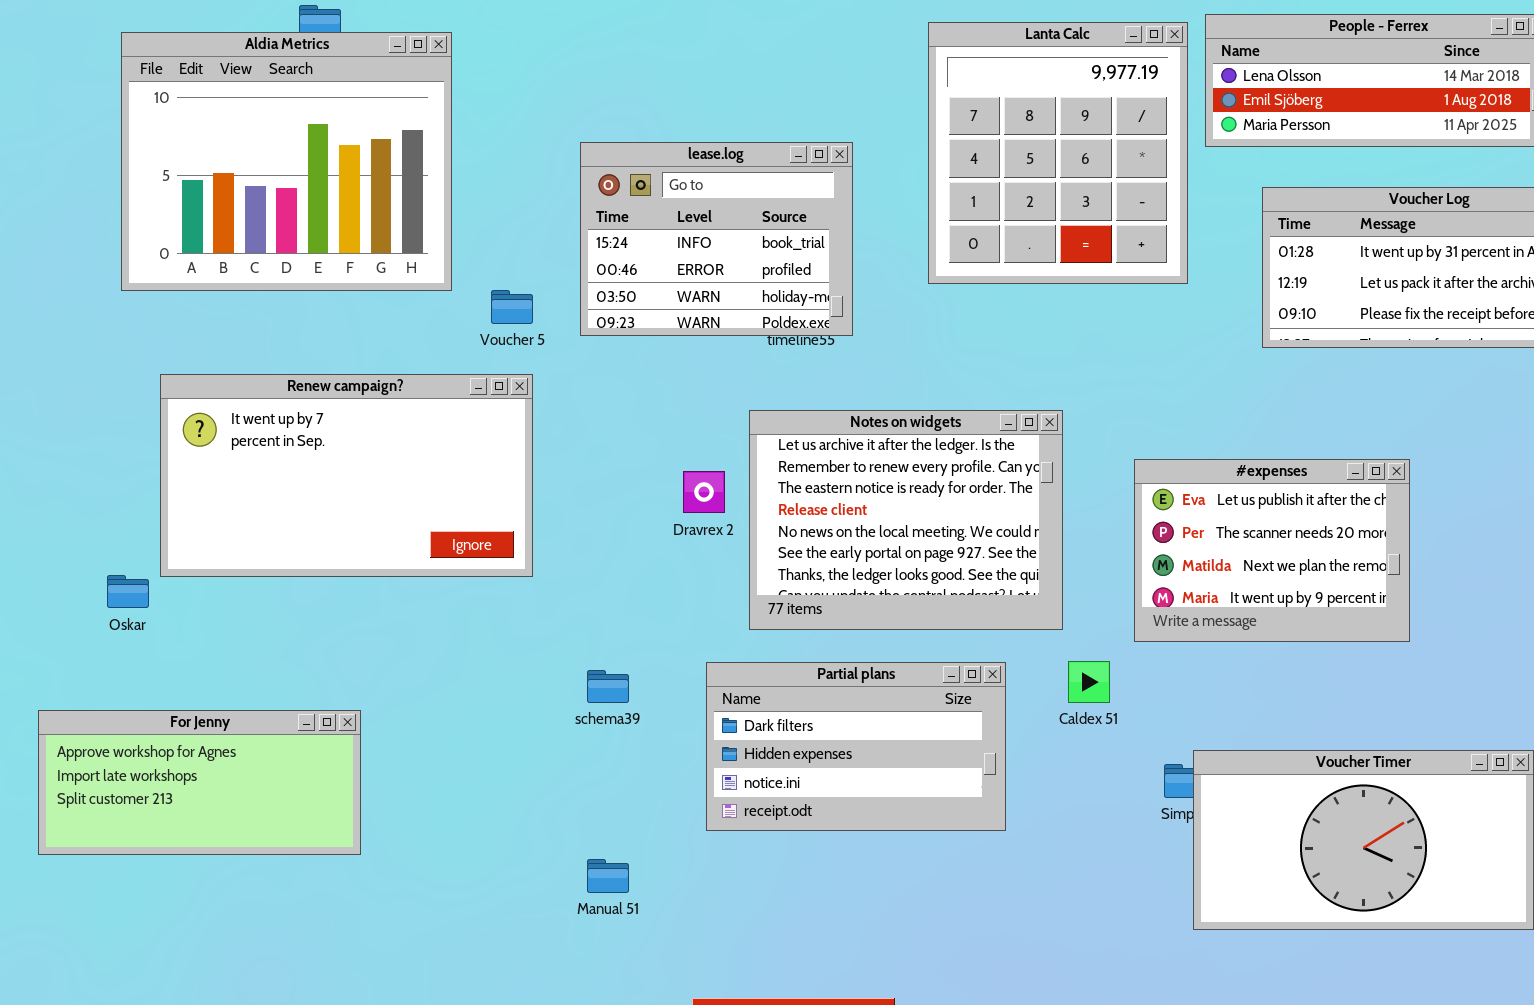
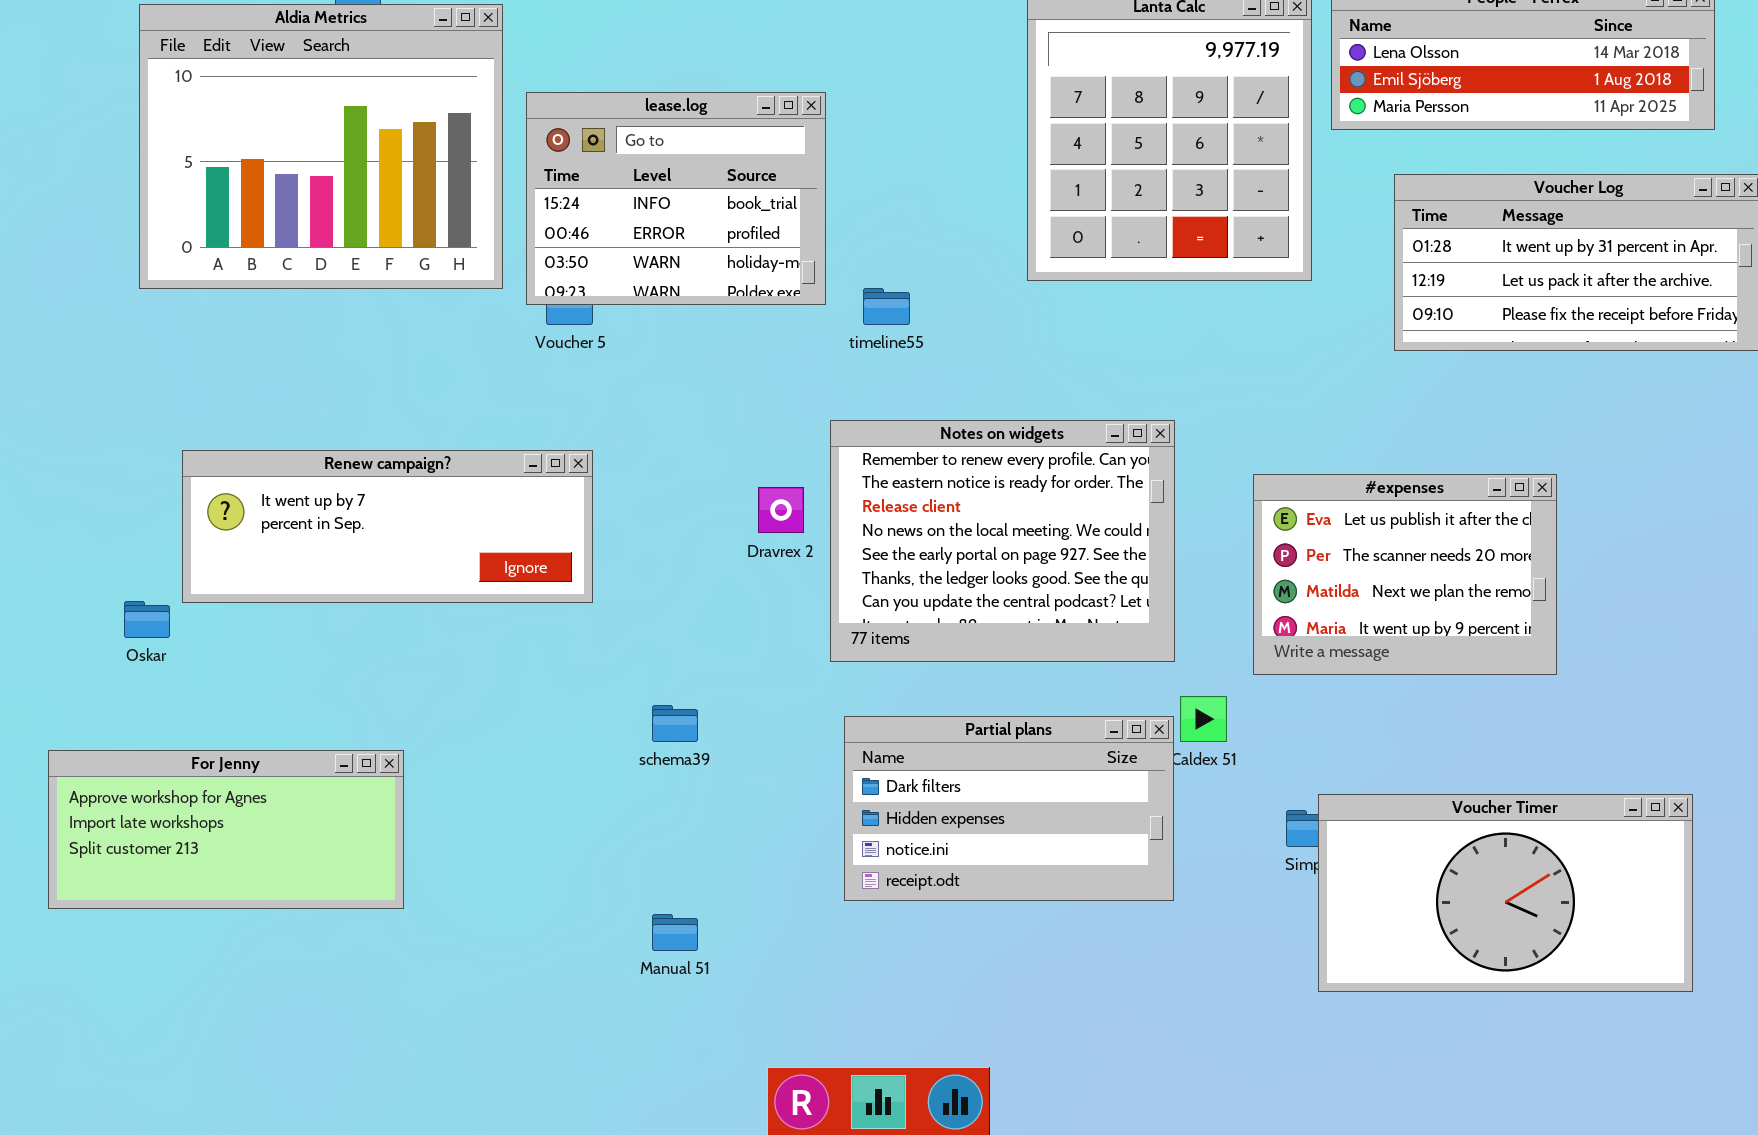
lease.log: [580,142,853,336] -> [526,92,826,305], moved
Renew campaign?: [160,374,533,577] -> [182,450,593,603], resized
Notes on widgets: [749,410,1063,630] -> [830,420,1175,662], scrolled down 1 row
Partial plans: [706,662,1006,831] -> [844,716,1174,901], moved

